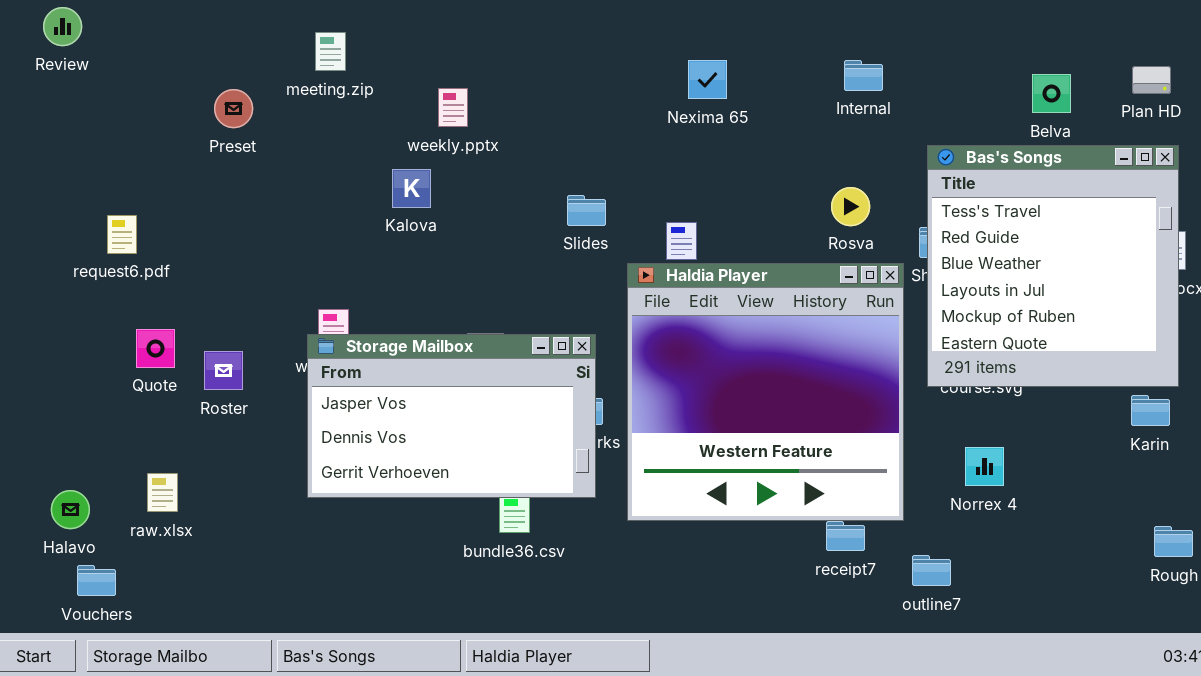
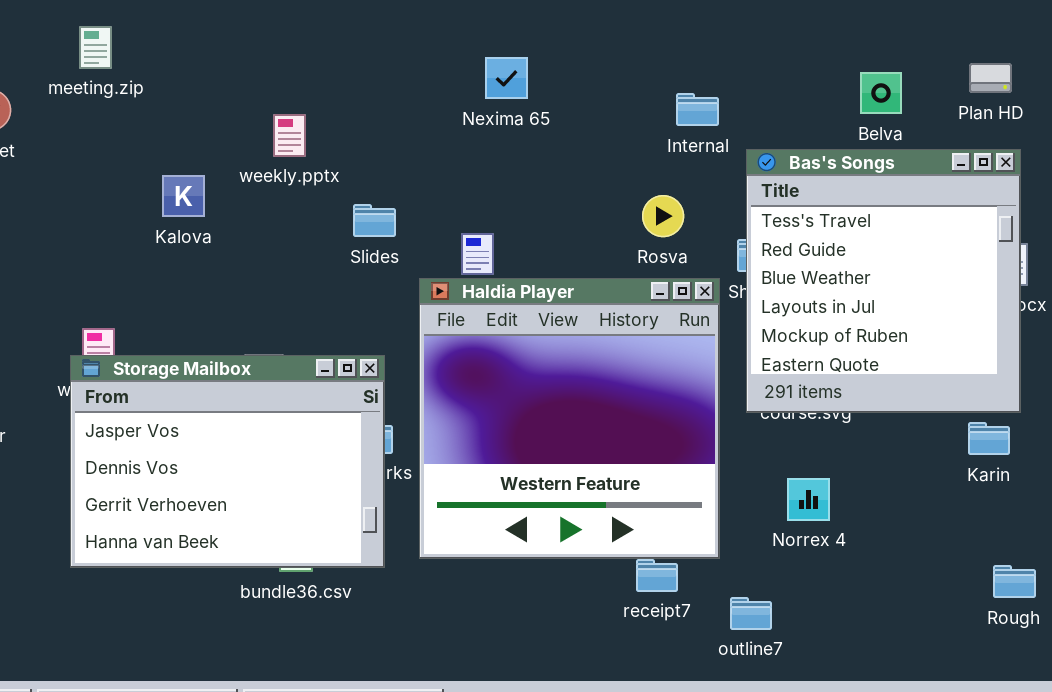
Internal: [844,60,883,91] -> [676,93,719,126], moved
weekly.pptx: [438,88,468,127] -> [273,114,306,157], moved
Storage Mailbox: [307,334,596,498] -> [70,355,385,568], resized

